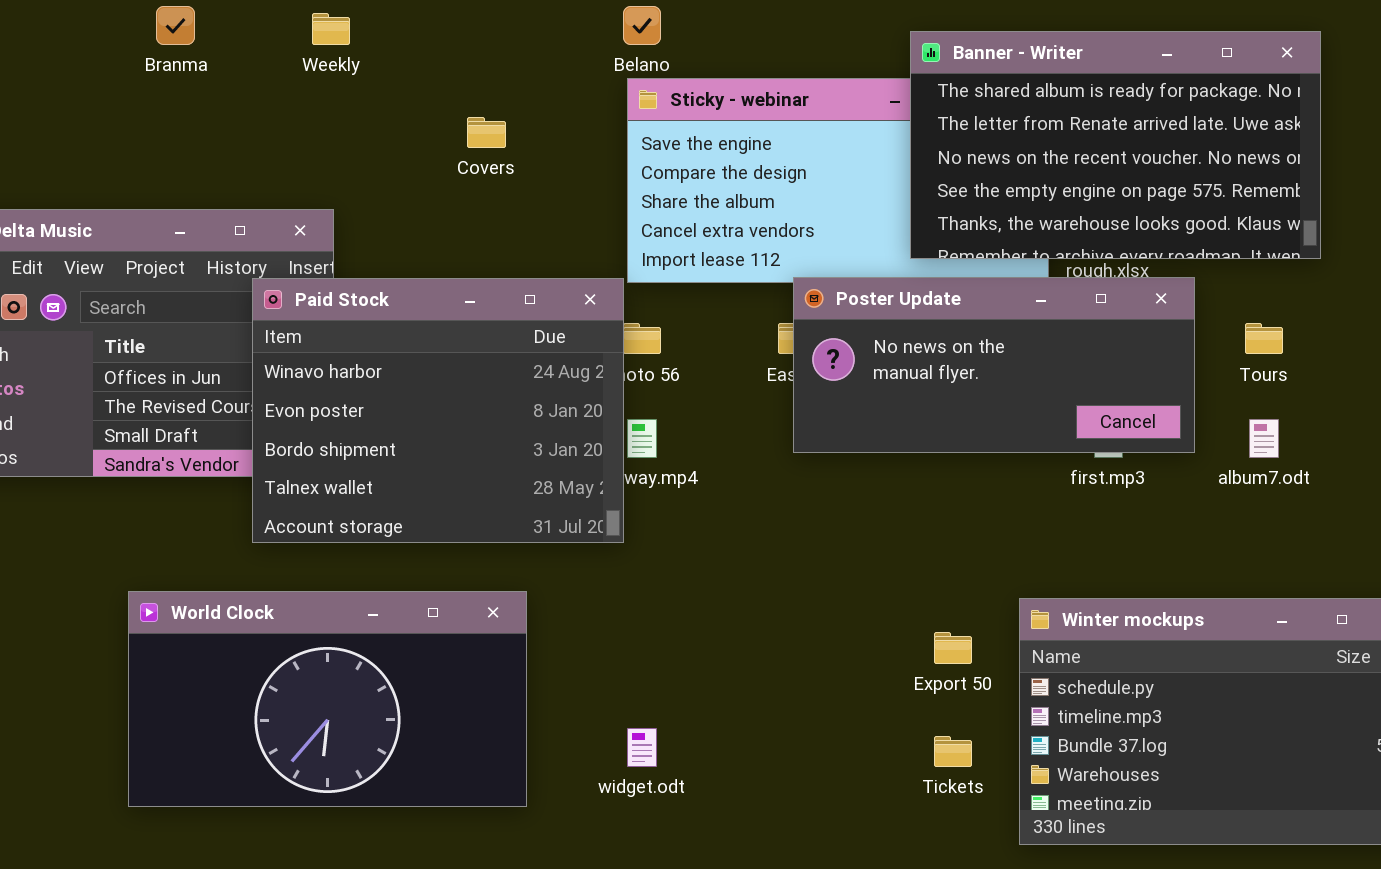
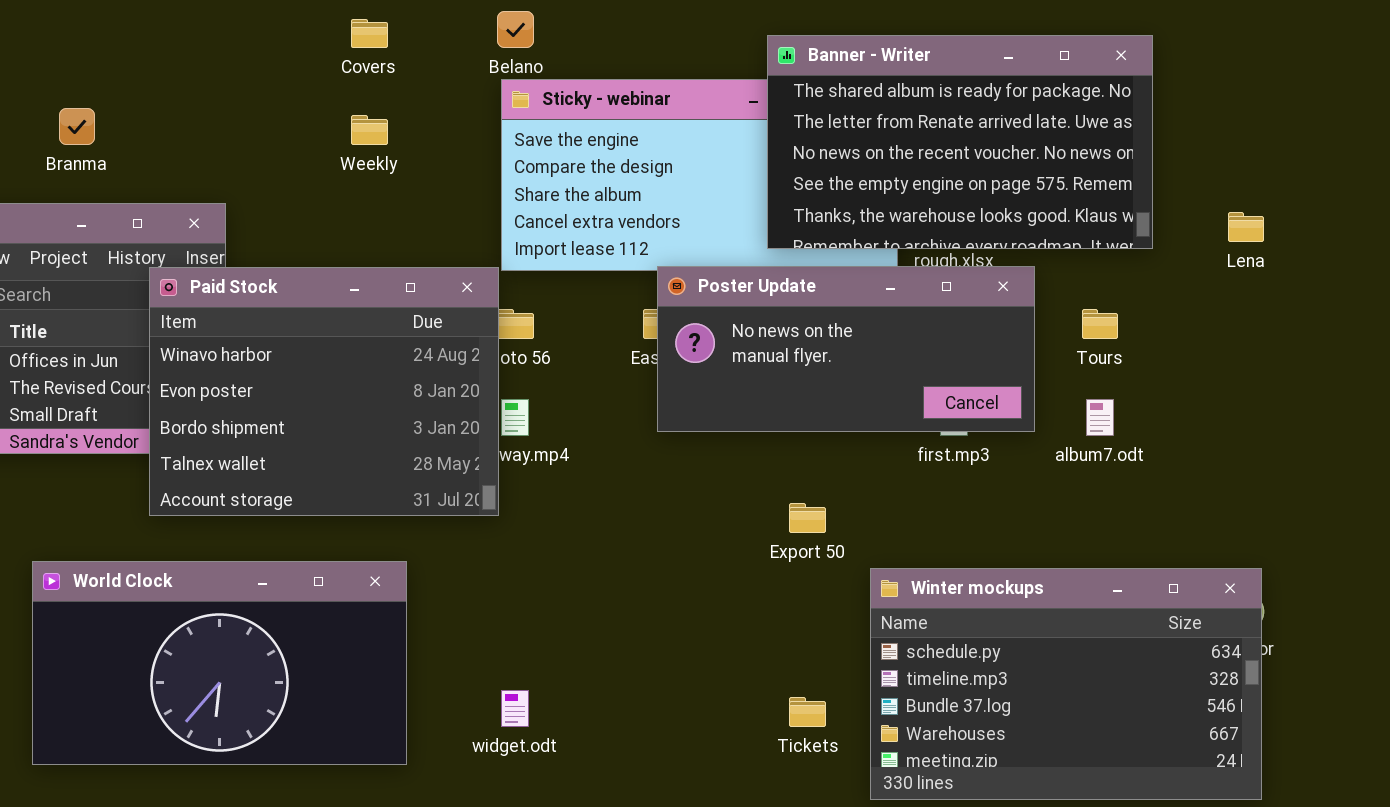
Branma: [156,6,195,45] -> [59,108,95,145], moved
Weekly: [312,13,350,45] -> [351,115,388,145], moved
Covers: [467,117,506,148] -> [351,19,388,48], moved
Export 50: [934,632,972,664] -> [789,503,826,533], moved

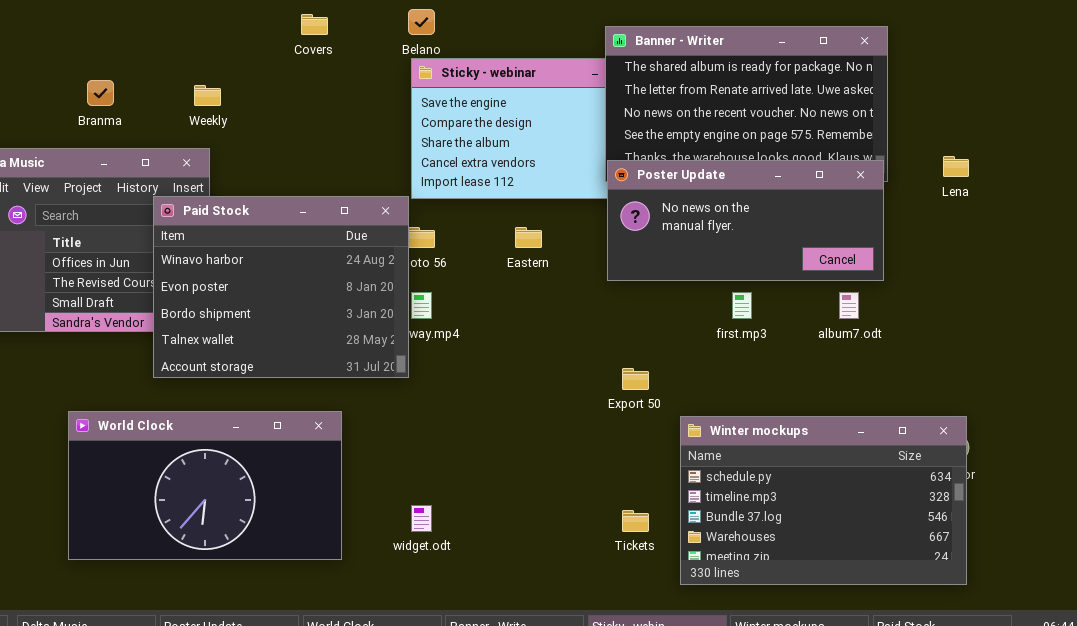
Weekly: [351,115,388,145] -> [194,85,221,106], moved
Poster Update: [657,266,1035,432] -> [607,160,884,281], moved

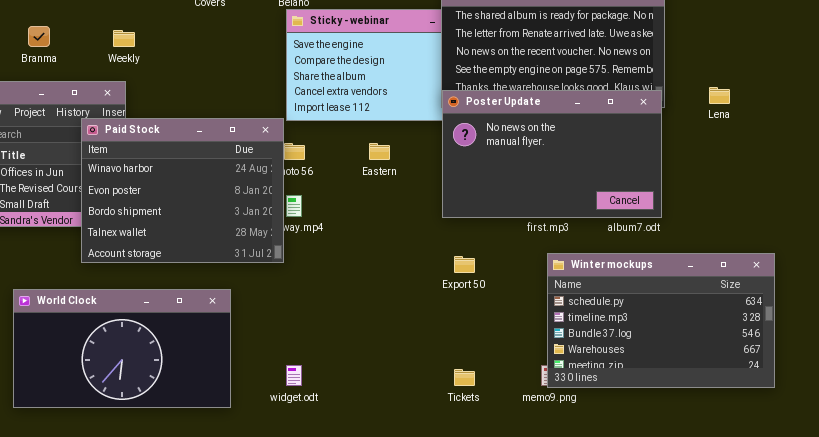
Poster Update: [607,160,884,281] -> [442,90,662,218], resized
Winter mockups: [680,416,967,585] -> [547,253,775,388], moved

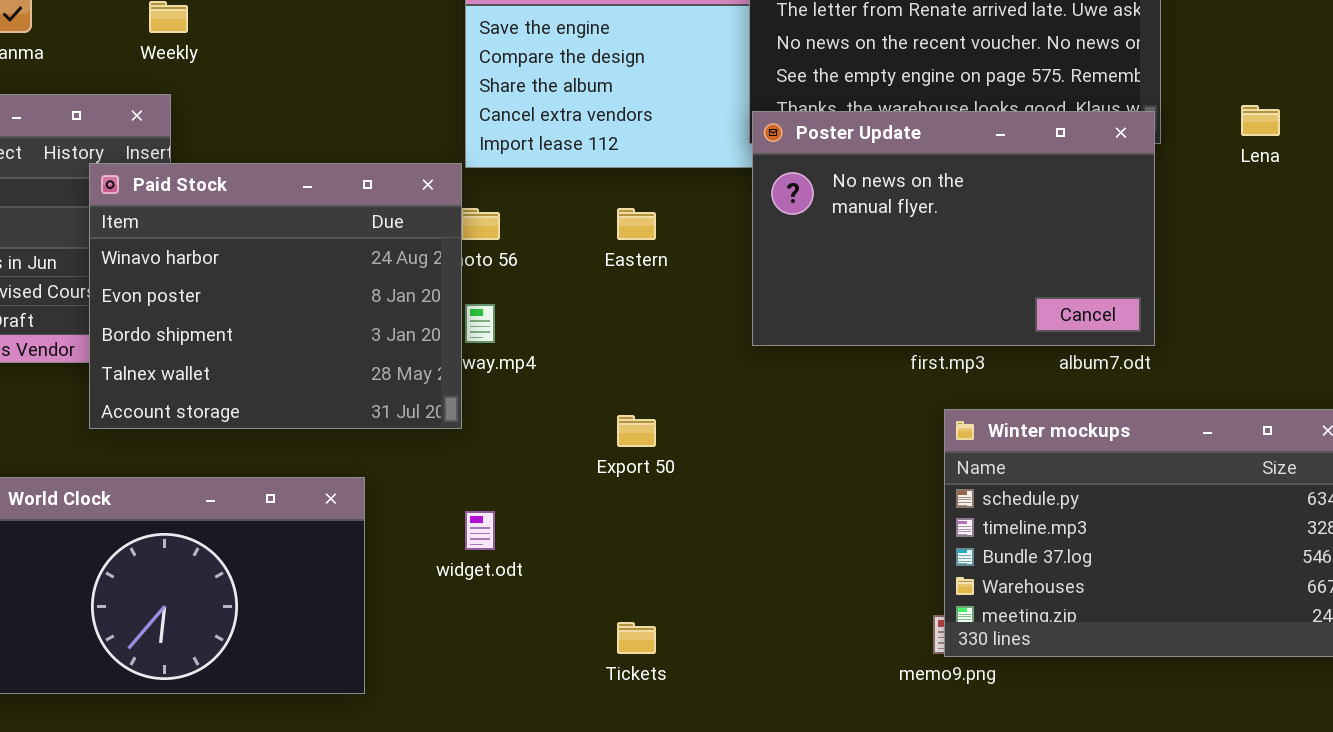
Export 50: [454,256,475,273] -> [617,415,656,447], moved
widget.odt: [286,365,302,386] -> [465,511,495,550], moved
Tickets: [454,369,475,386] -> [617,622,656,654], moved

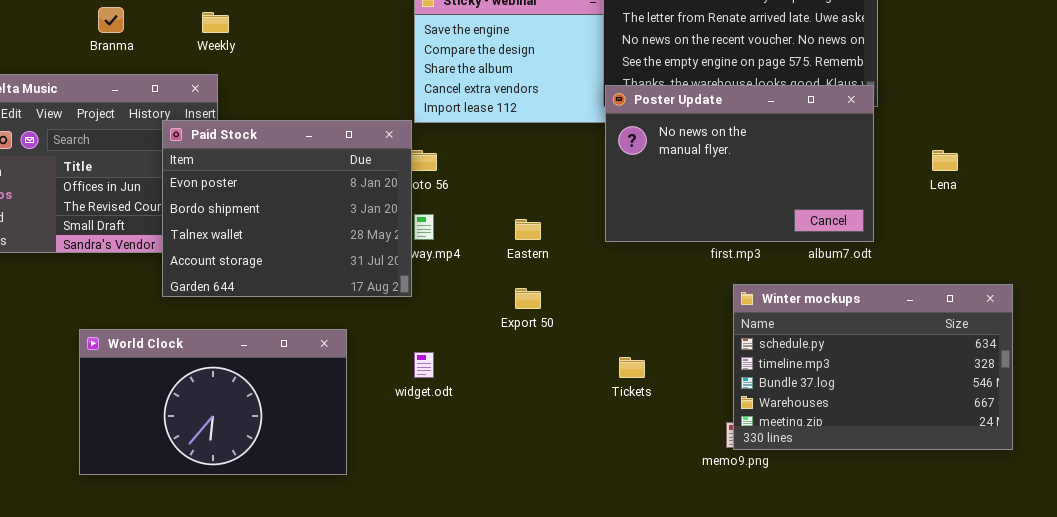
Lena: [1241,105,1280,136] -> [932,150,958,171], moved
Paid Stock: [89,163,462,429] -> [162,120,412,297], scrolled down 1 row
Eastern: [617,208,656,240] -> [515,219,541,240], moved
Tickets: [617,622,656,654] -> [619,357,645,378], moved

